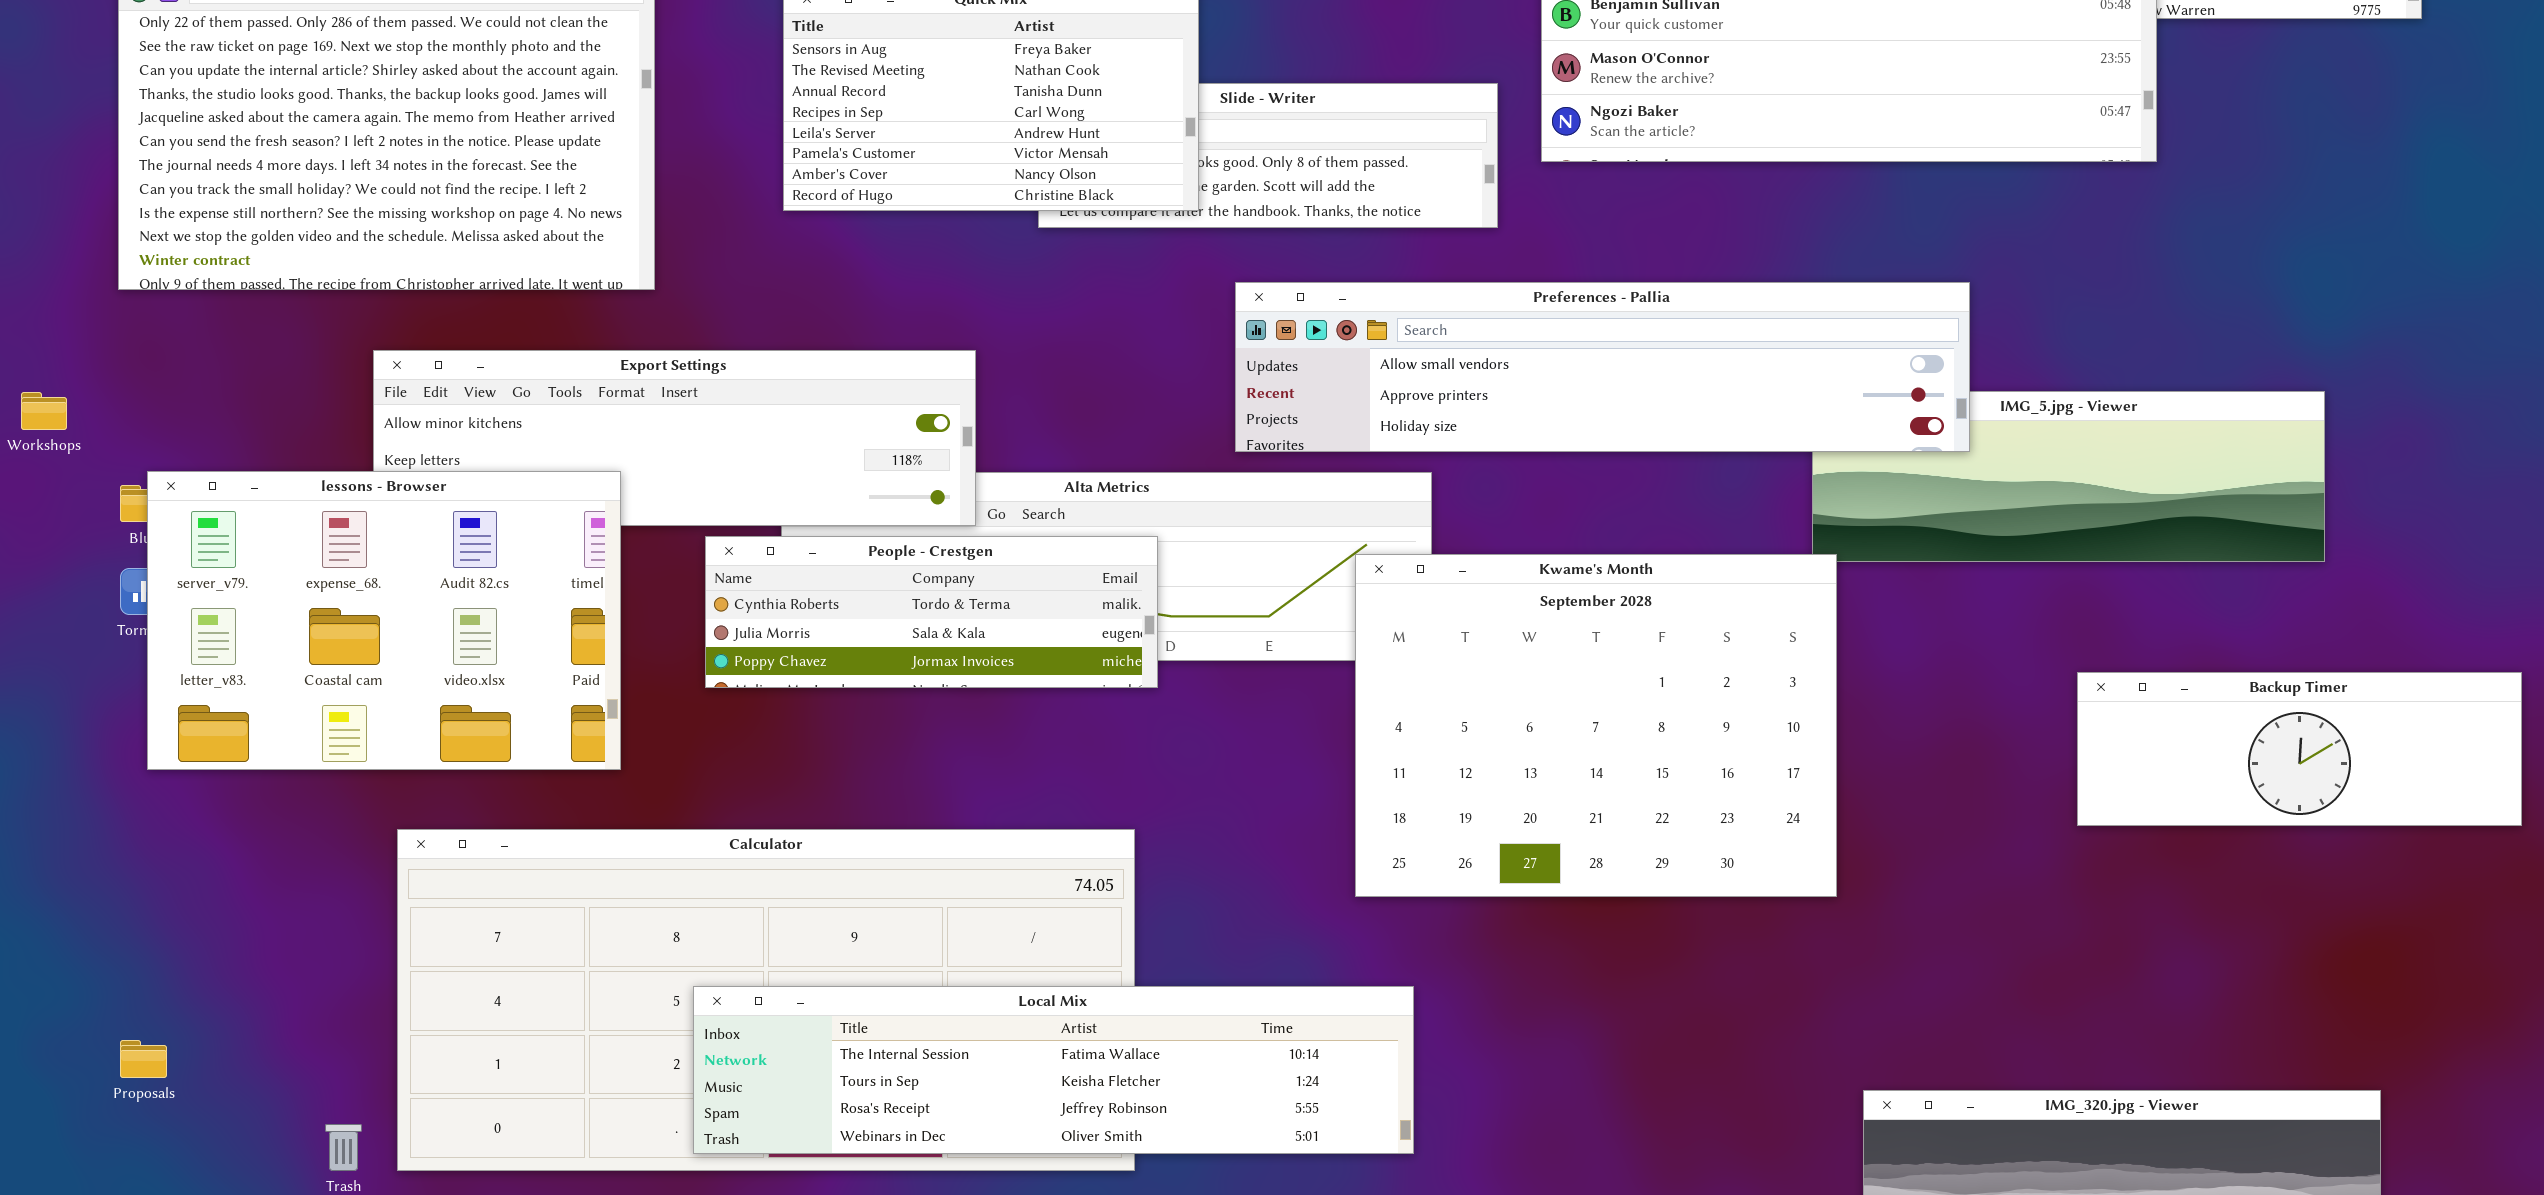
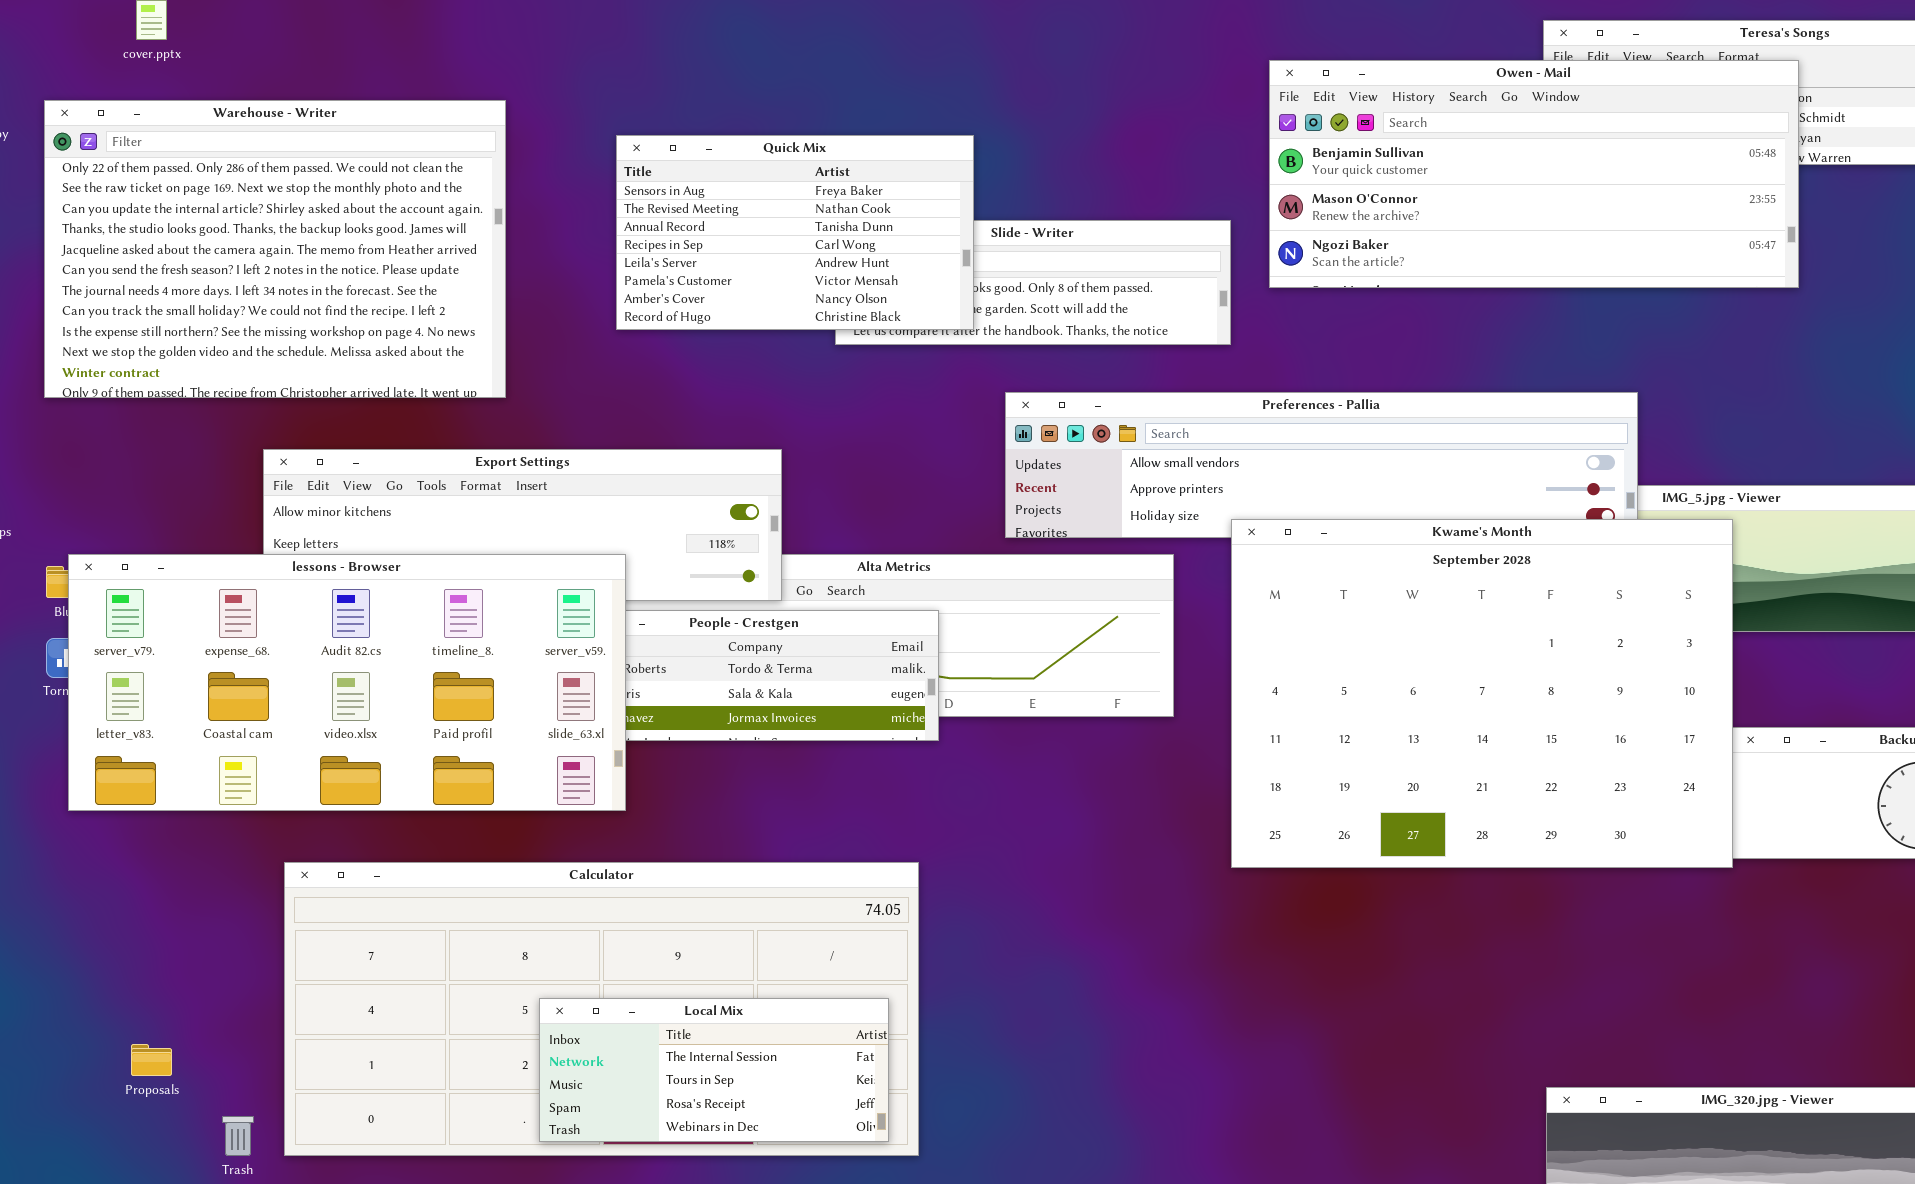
lessons - Browser: [147,471,621,770] -> [68,554,626,811], resized
Kwame's Month: [1355,554,1837,897] -> [1231,519,1733,868], moved, resized
Local Mix: [693,986,1414,1154] -> [539,998,889,1142], resized
Proposals: [120,1040,167,1078] -> [131,1044,172,1076], moved

